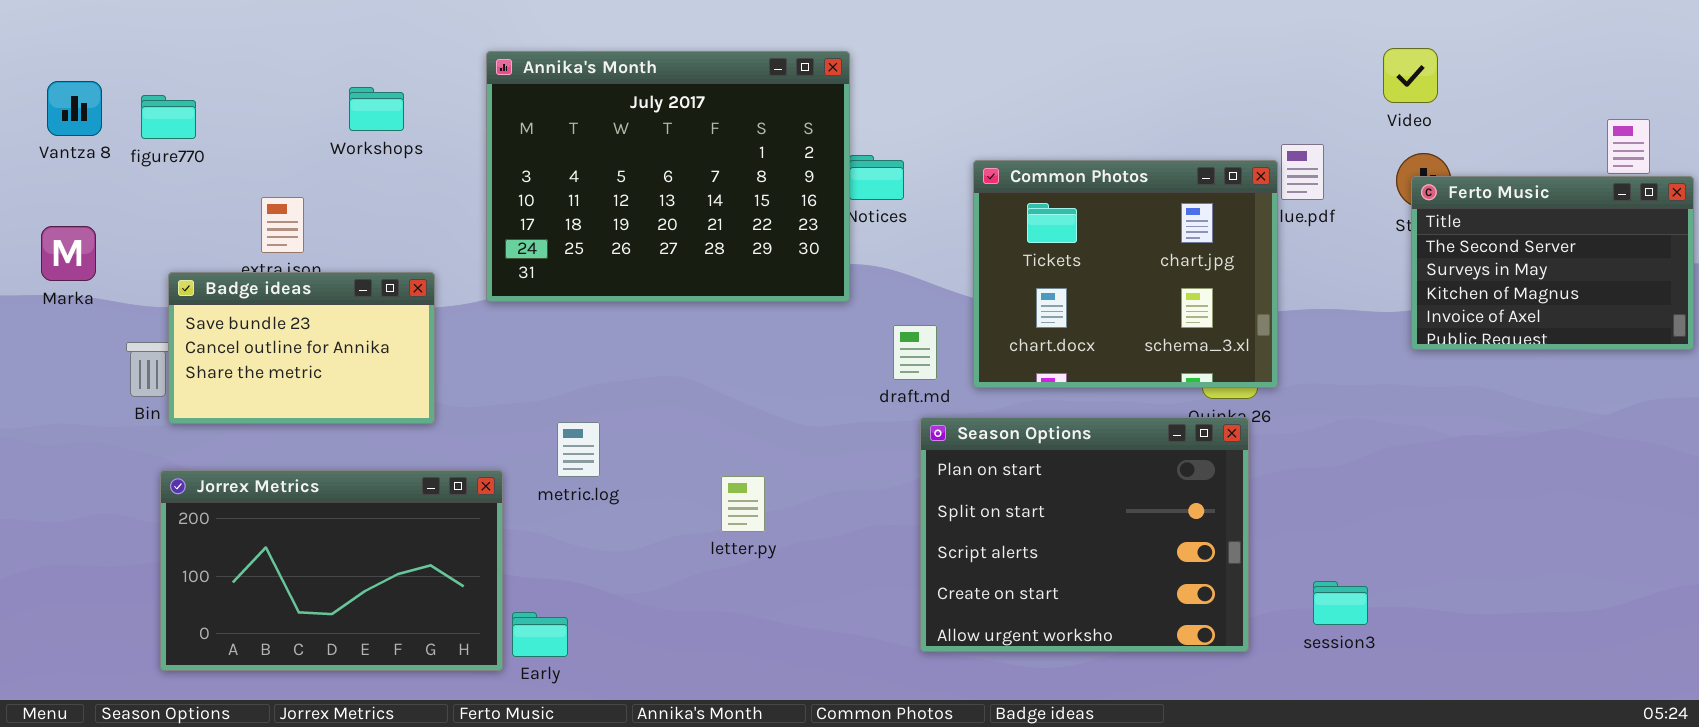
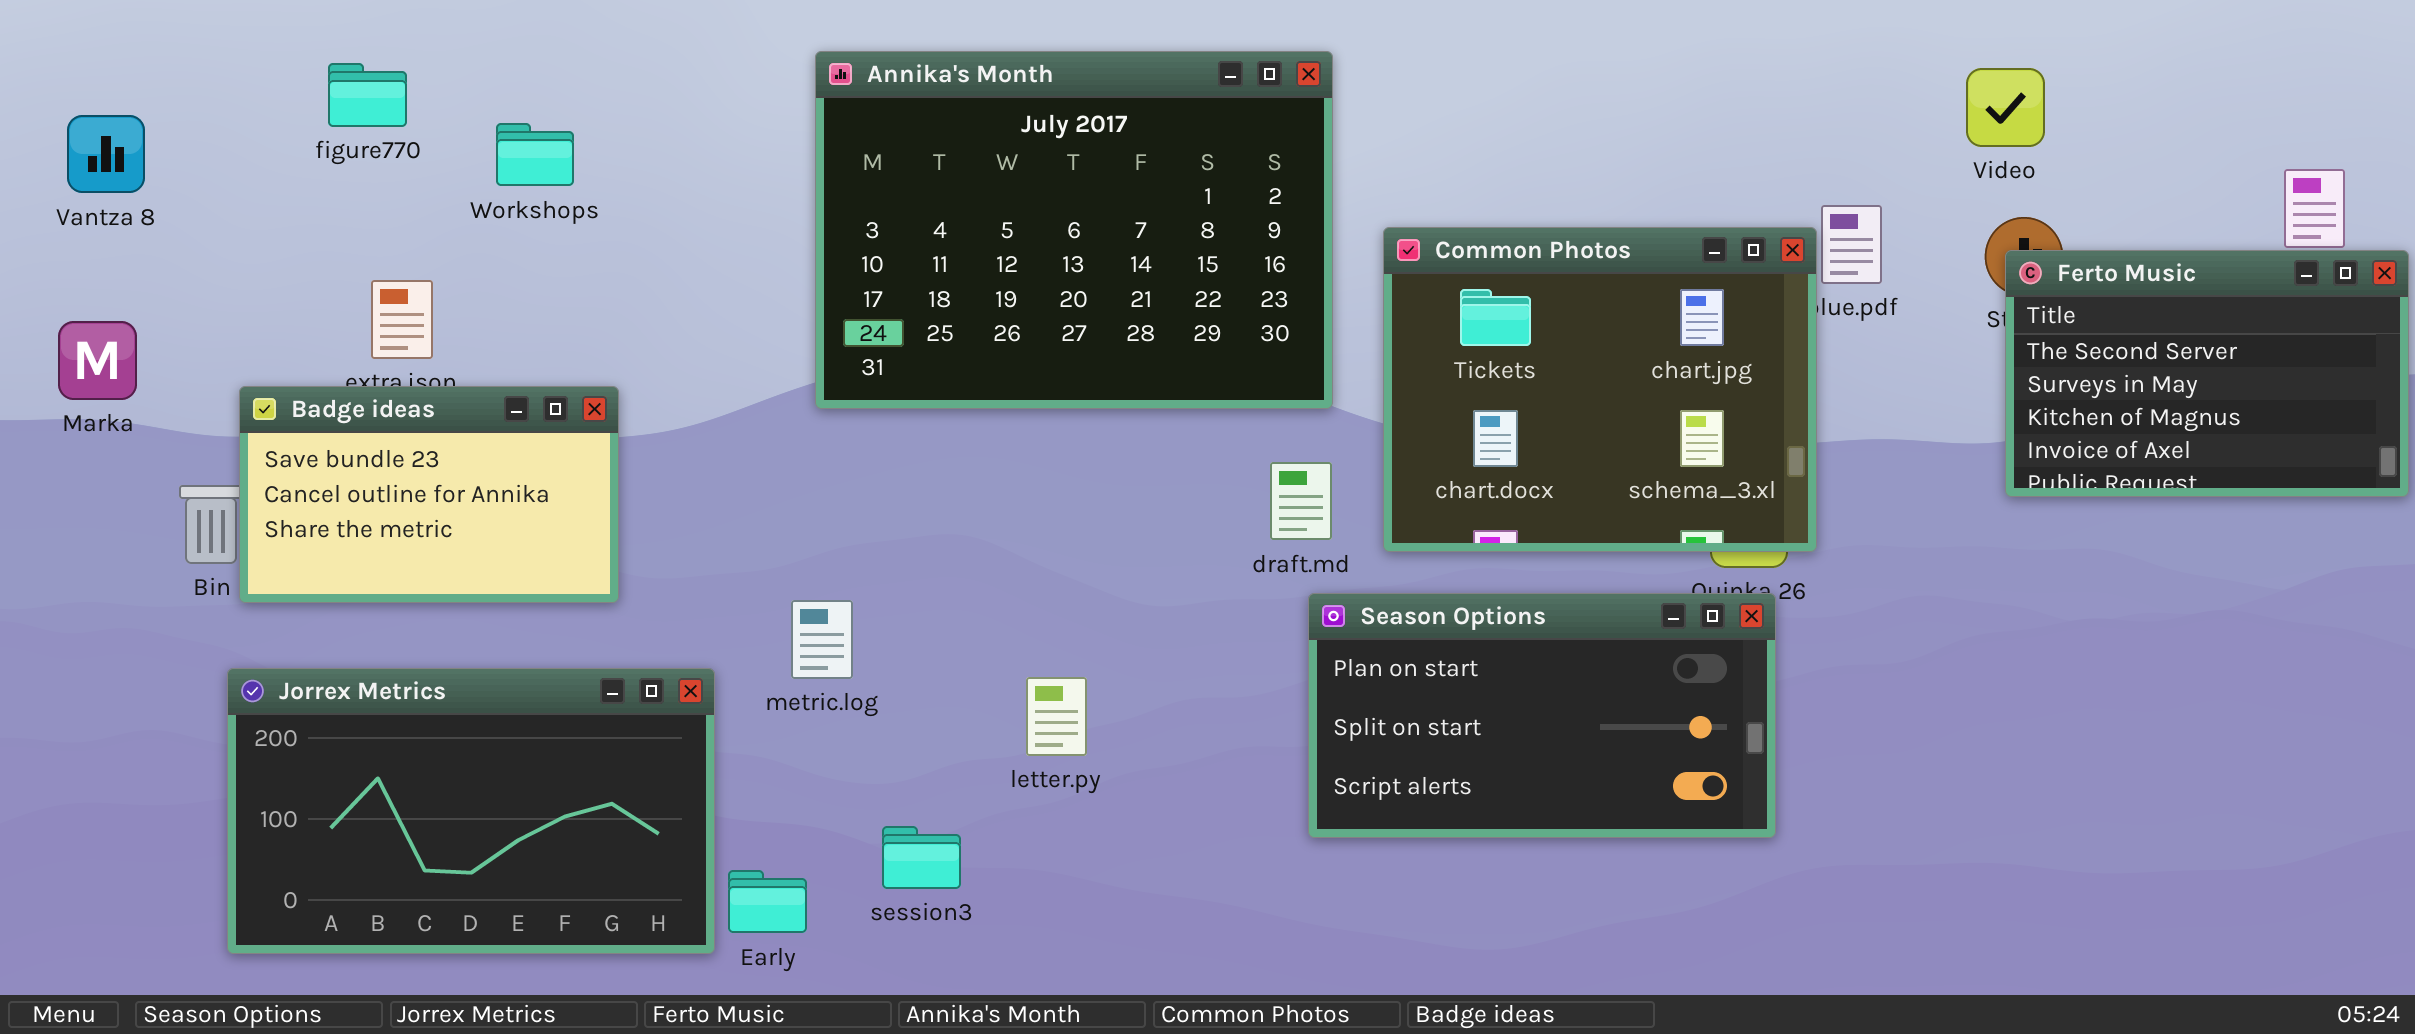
Annika's Month: [486,51,850,302] -> [815,51,1333,409], moved
figure770: [141,95,196,139] -> [328,63,407,127], moved
Season Options: [920,417,1249,652] -> [1308,593,1776,838], resized
session3: [1313,581,1368,625] -> [882,826,961,889], moved

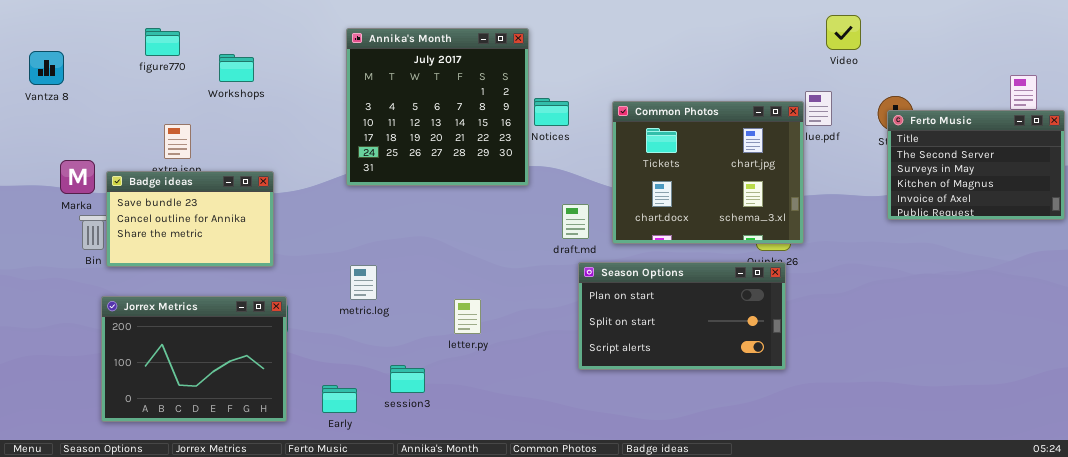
Annika's Month: [815,51,1333,409] -> [346,28,529,186], moved, resized
Video: [1966,68,2045,147] -> [826,15,861,50], moved
Marka: [58,321,137,400] -> [60,160,95,194], moved
Jorrex Metrics: [227,668,715,954] -> [101,296,287,422], resized

